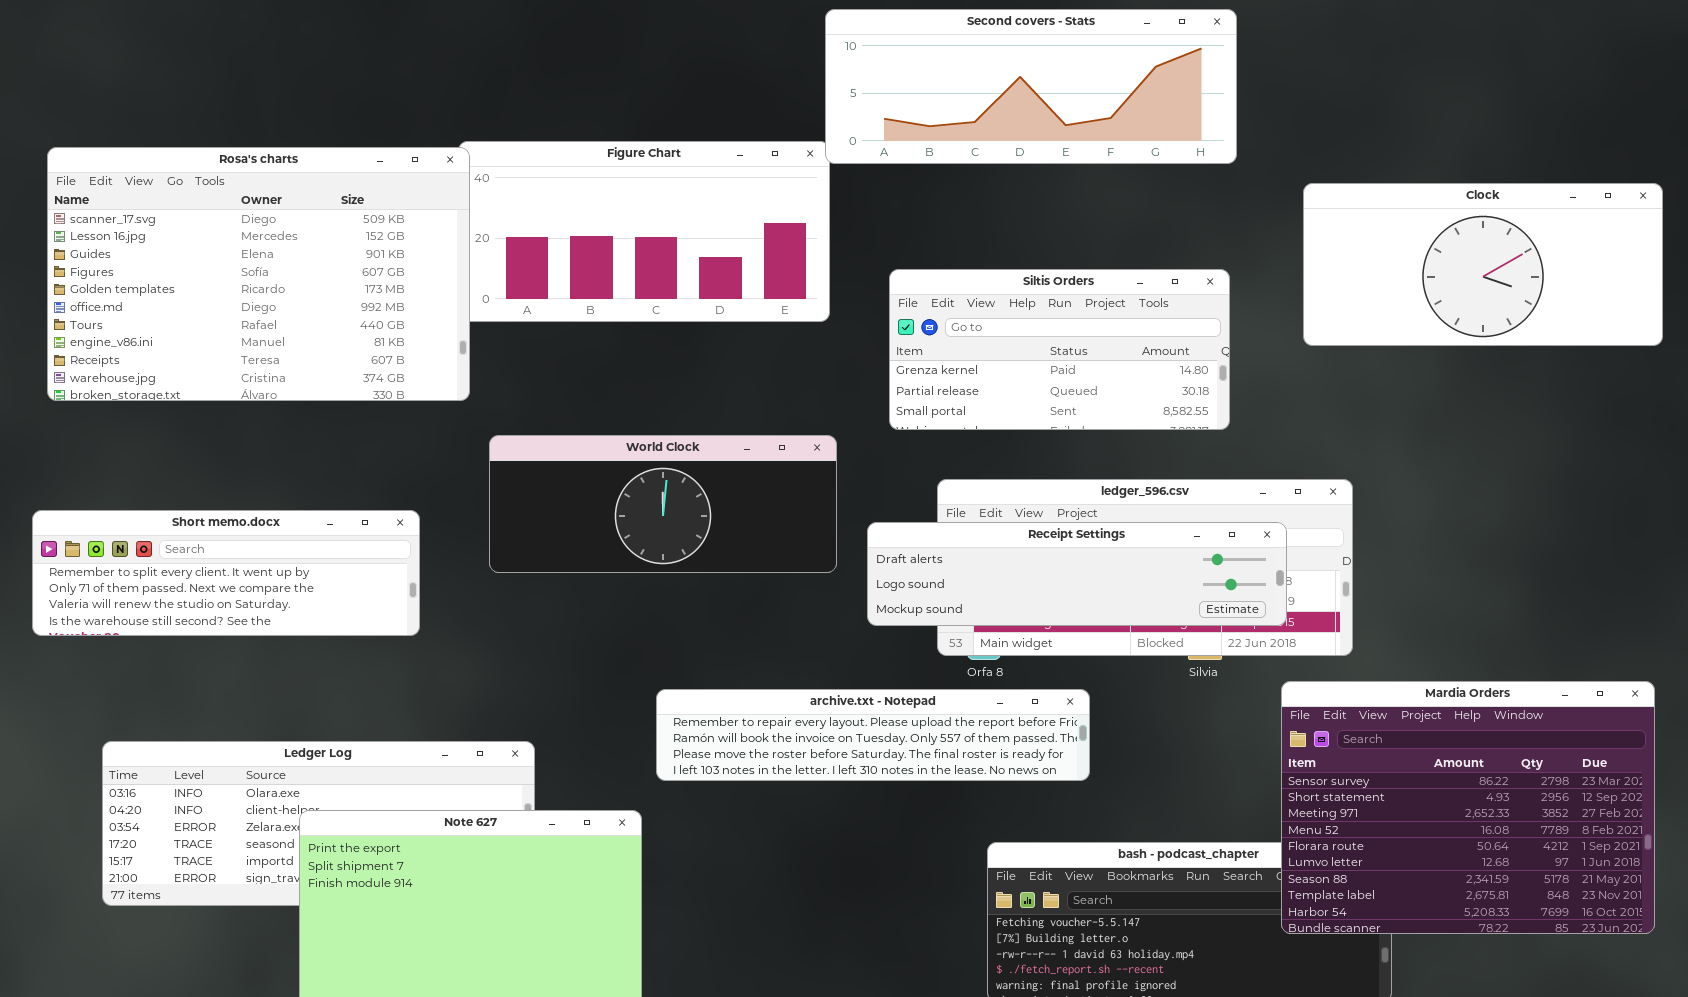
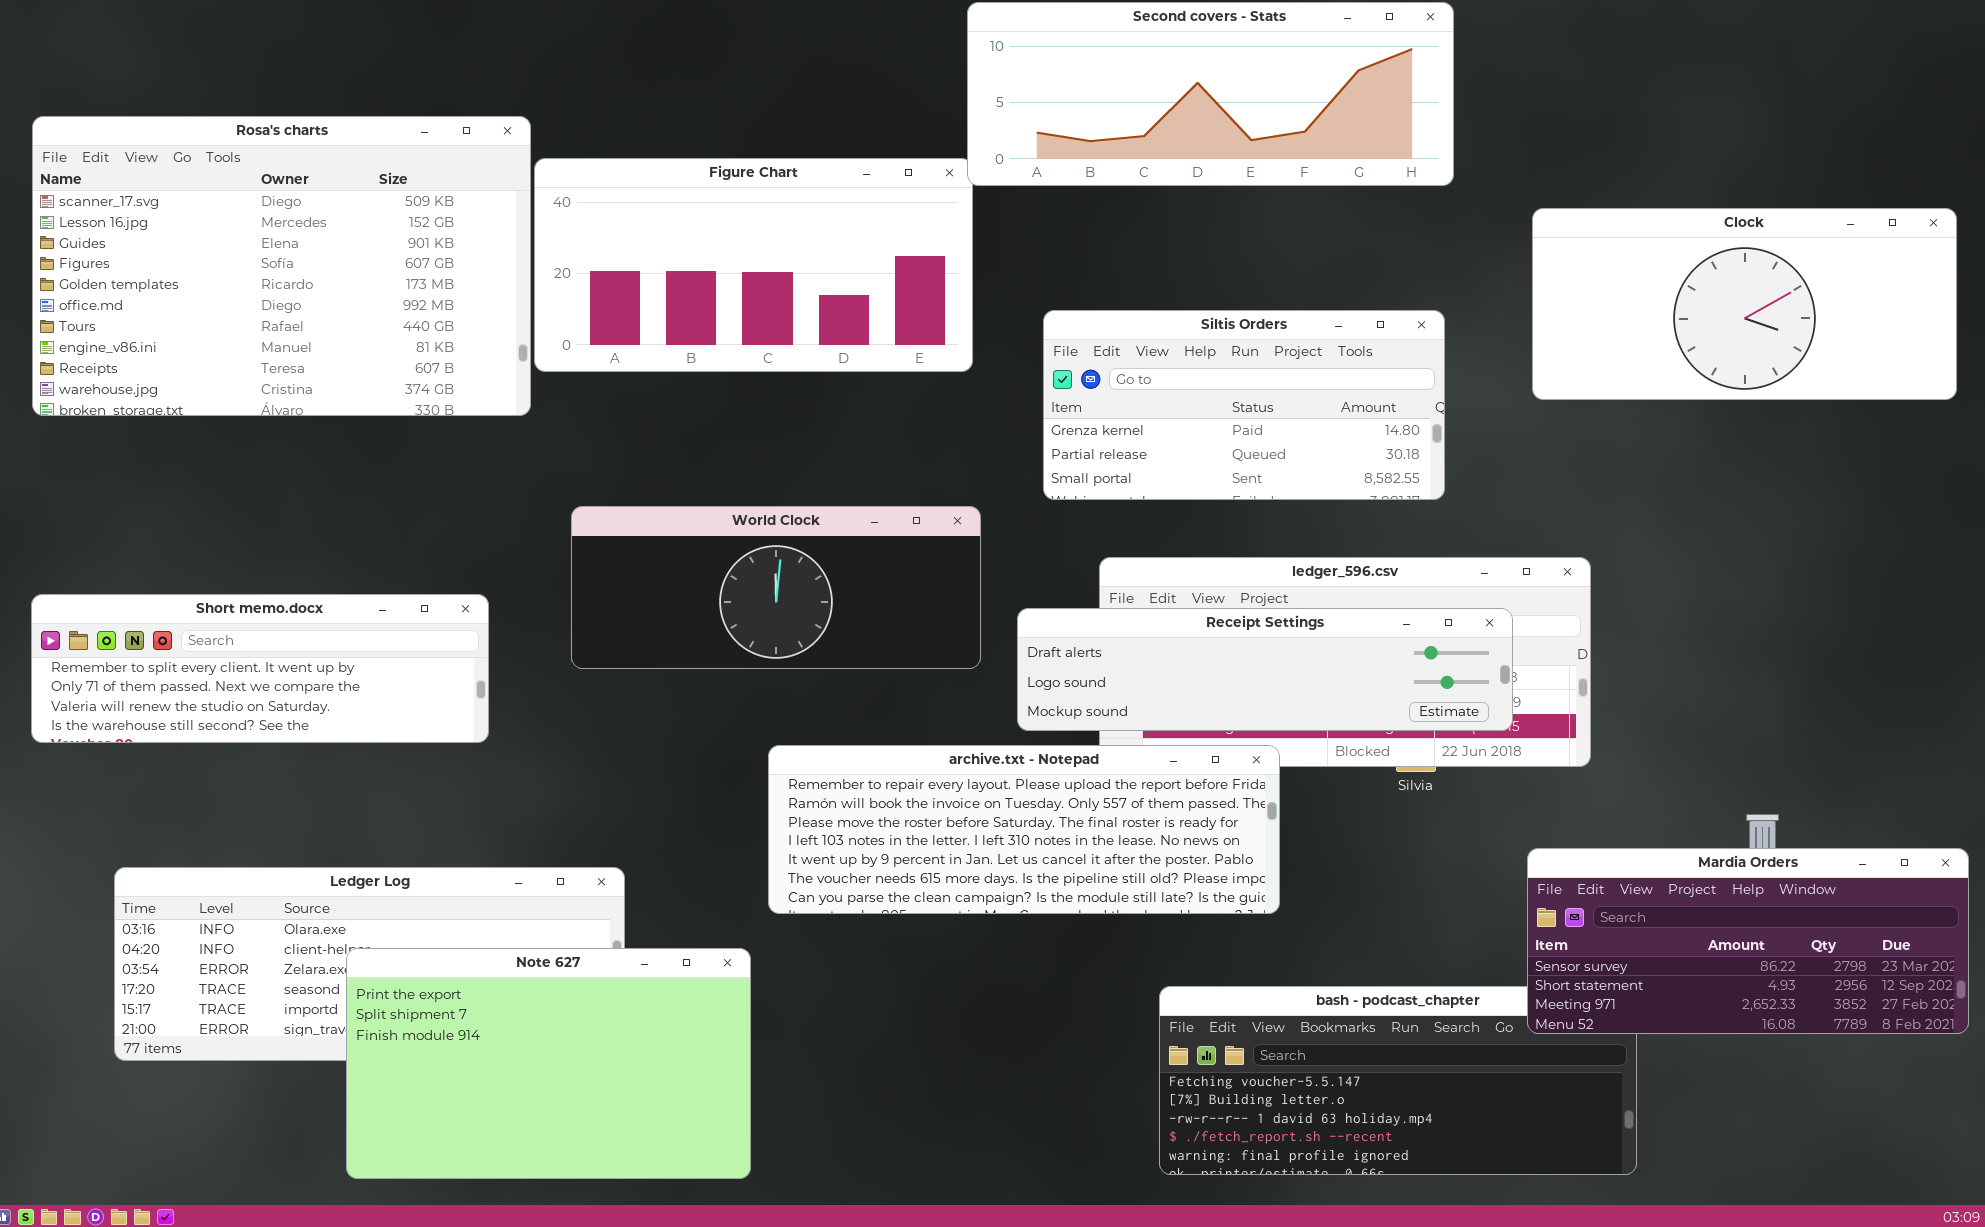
Rosa's charts: [47,147,470,401] -> [32,116,531,416], moved
Mardia Orders: [1281,681,1655,934] -> [1527,848,1969,1034], moved, resized
archive.txt - Notepad: [656,689,1090,781] -> [768,745,1280,914], resized

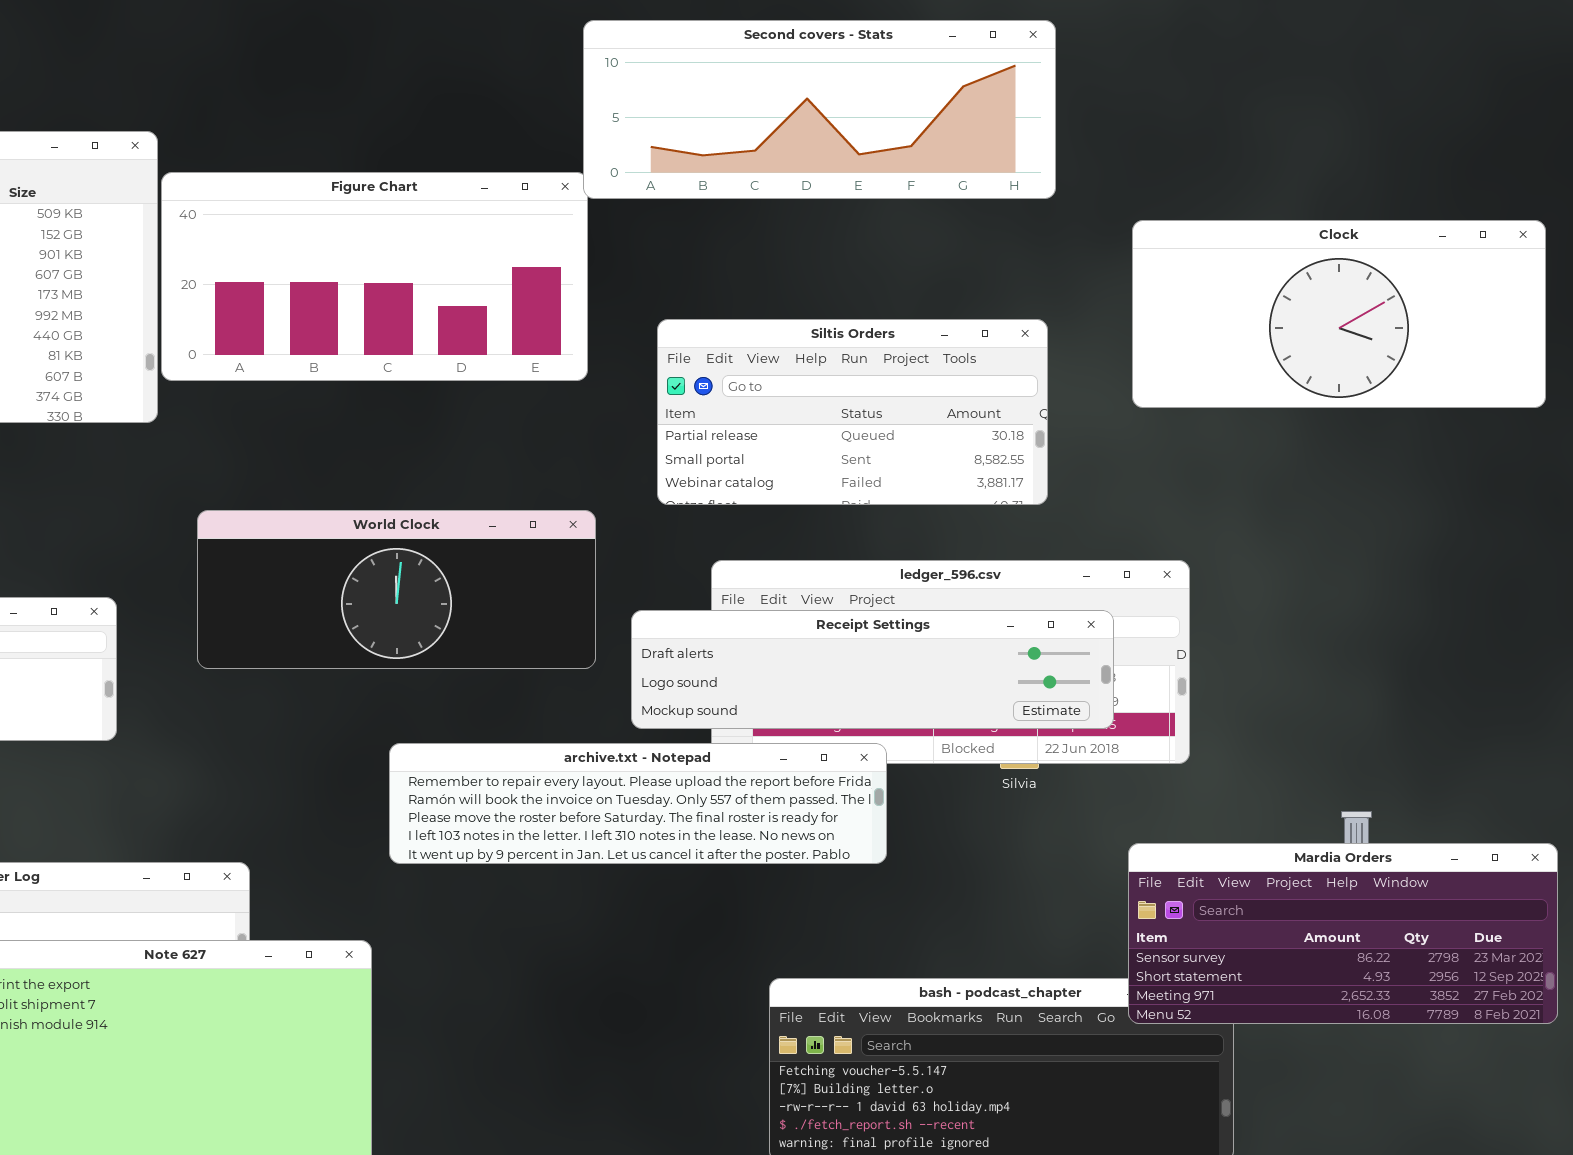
Siltis Orders: [1043,310,1445,500] -> [657,319,1048,505], scrolled down 1 row
archive.txt - Notepad: [768,745,1280,914] -> [389,743,887,864], resized

